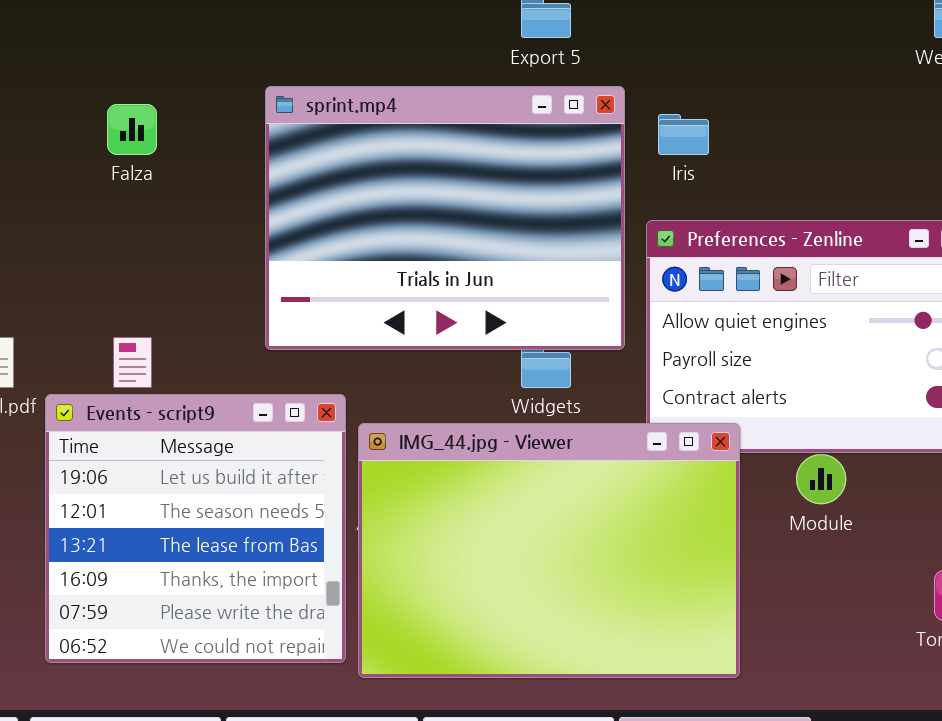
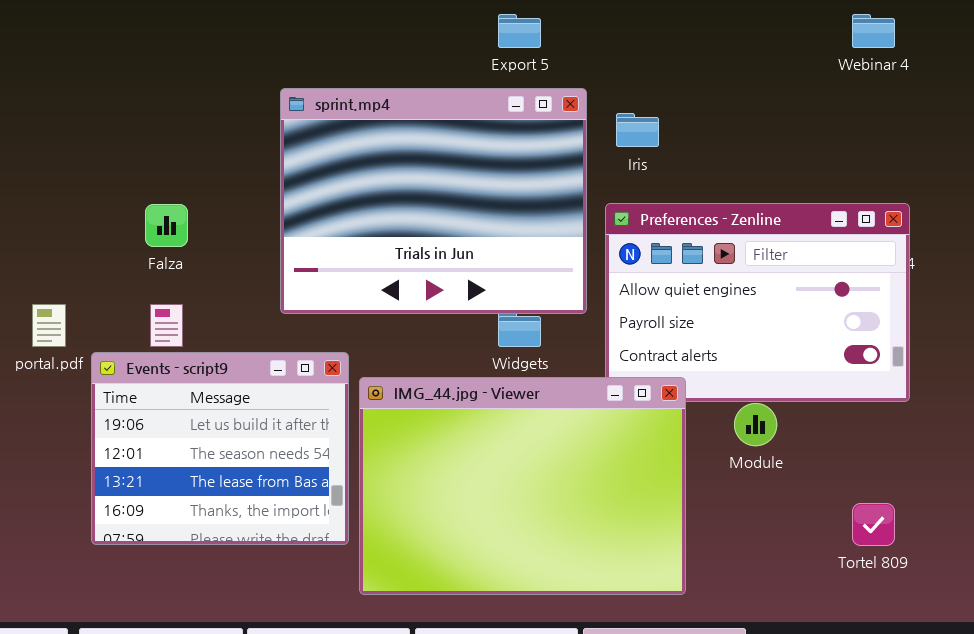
Falza: [107,104,157,155] -> [145,204,188,247], moved
Events - script9: [45,394,346,663] -> [91,352,349,545], resized

